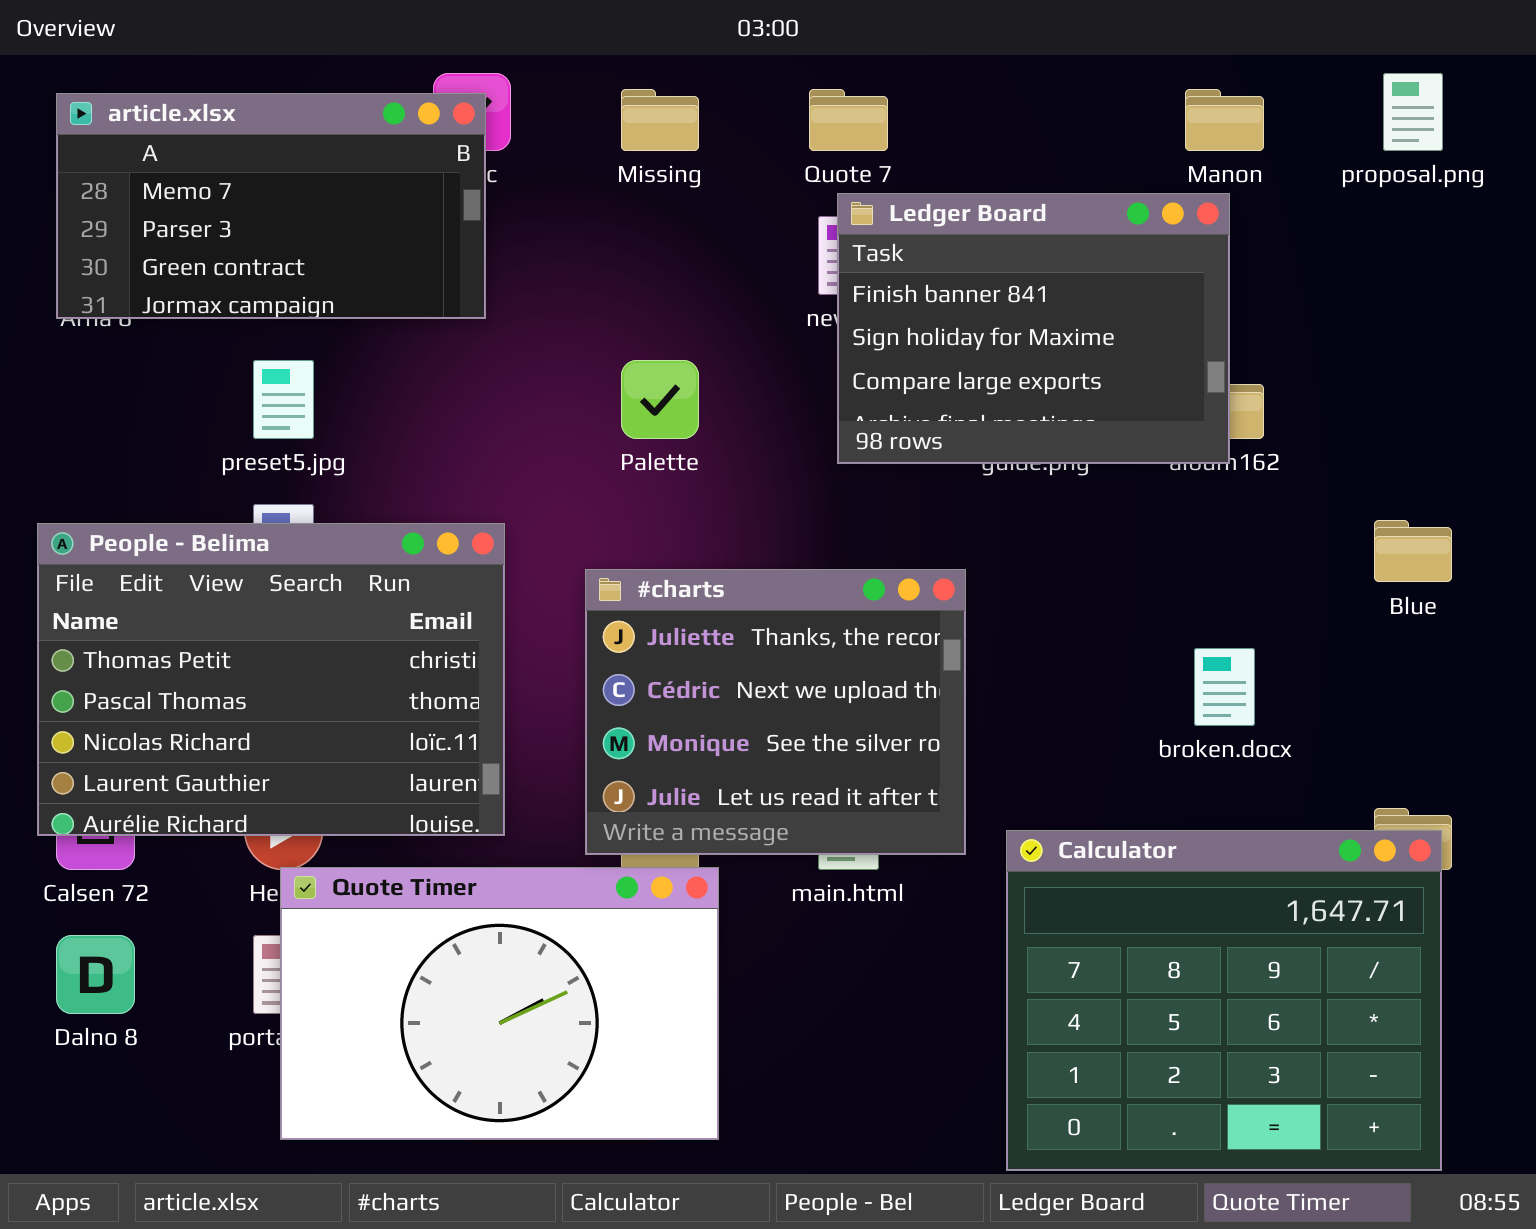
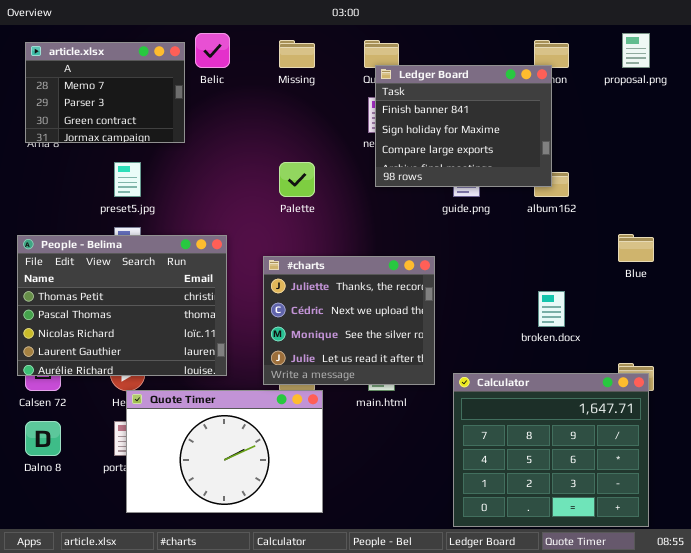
article.xlsx: [56,93,486,319] -> [25,42,185,143], resized
Ledger Board: [837,193,1230,464] -> [375,65,552,187], moved

